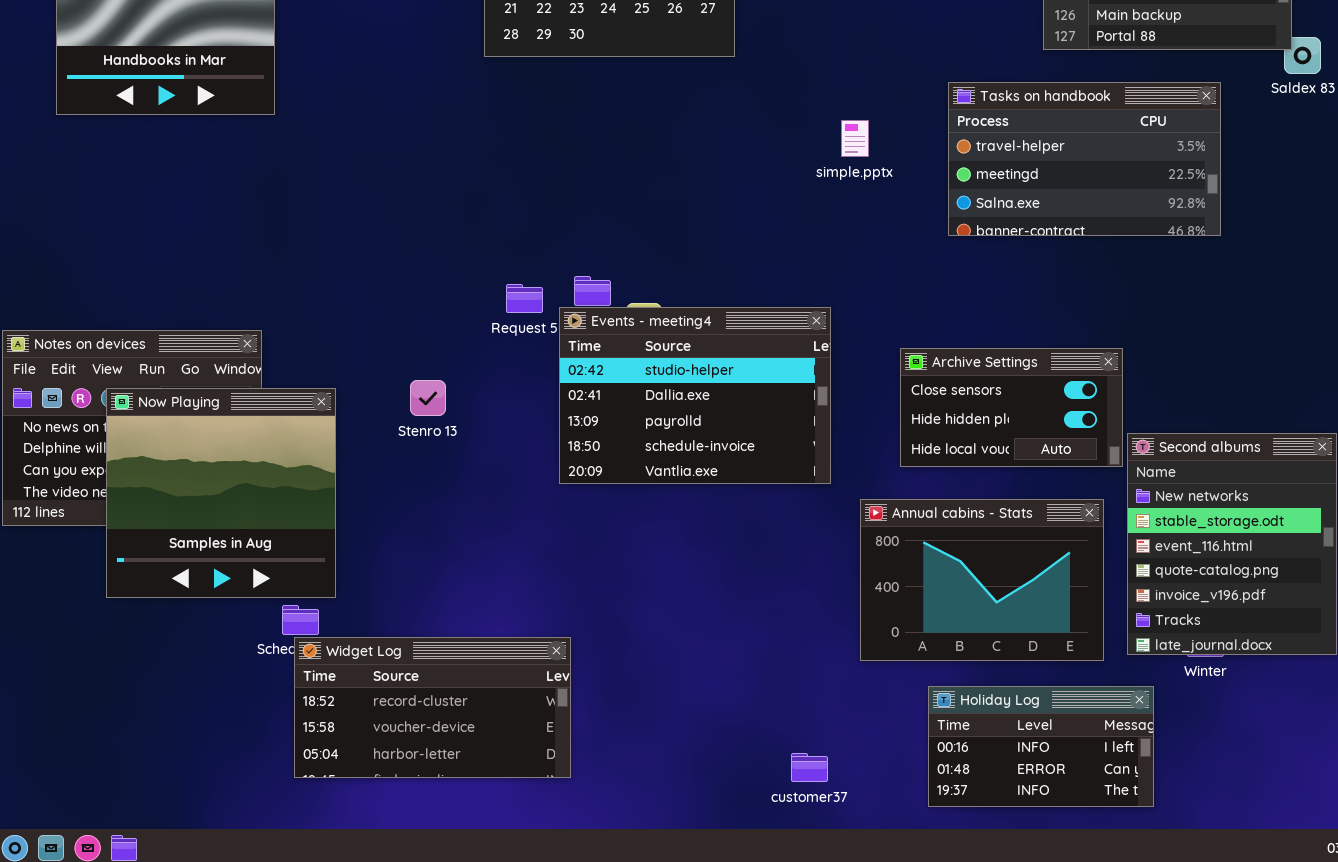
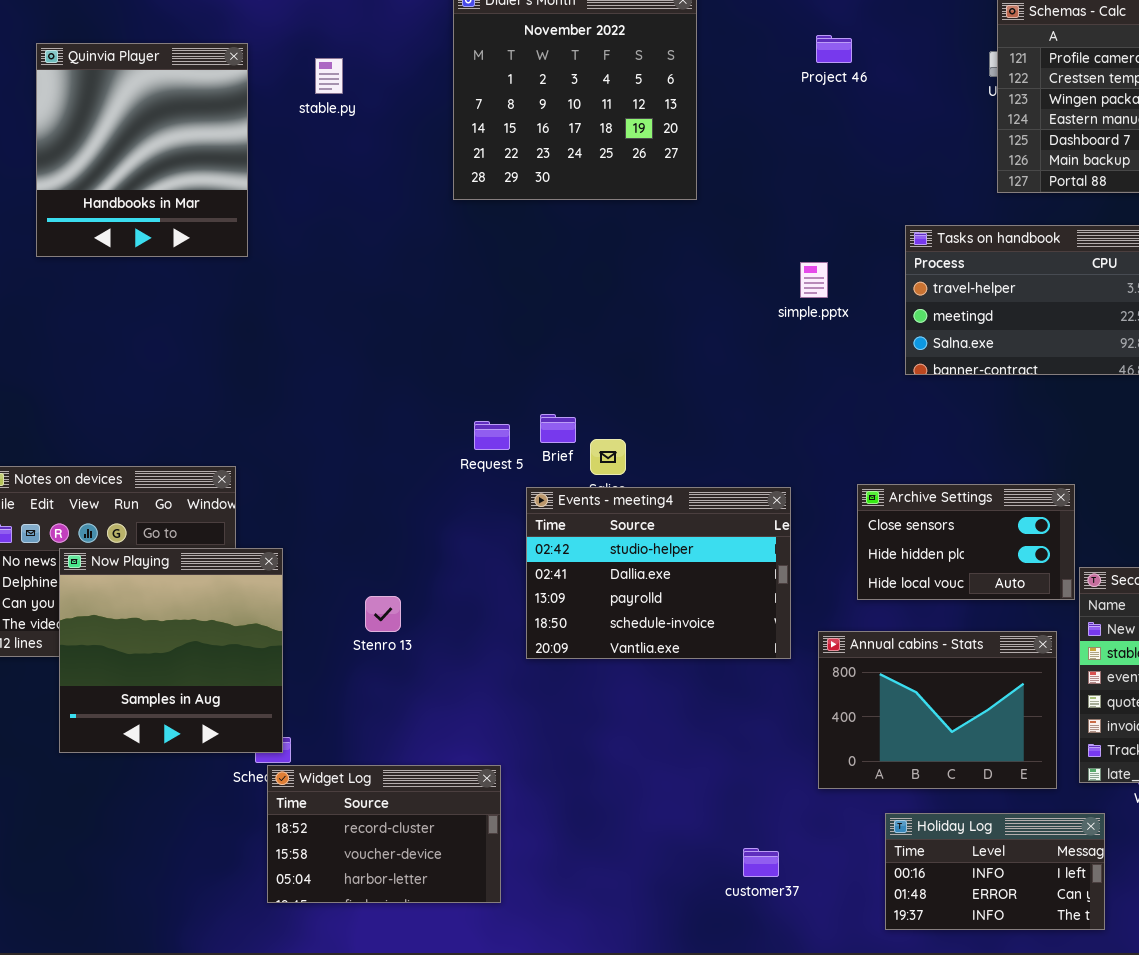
Events - meeting4: [559,307,831,484] -> [526,487,791,659], moved
Stenro 13: [410,380,446,416] -> [365,596,401,632], moved
Now Playing: [106,388,336,598] -> [59,548,283,753], moved
Widget Log: [294,637,571,778] -> [267,765,501,903], resized
customer37: [791,753,828,782] -> [743,848,779,877], moved

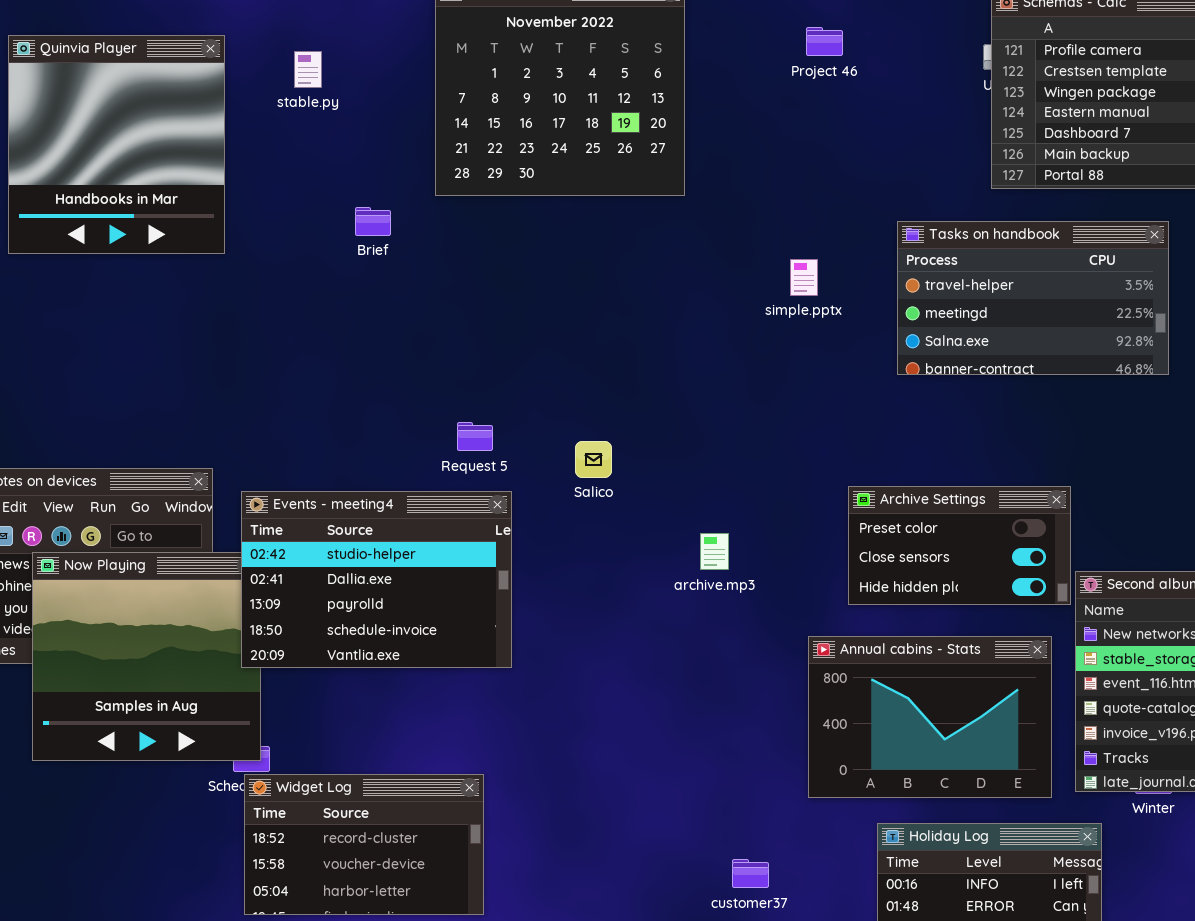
Brief: [540,414,576,443] -> [355,207,391,236], moved
Archive Settings: [857,484,1075,600] -> [848,486,1071,605], scrolled up 1 row
Events - meeting4: [526,487,791,659] -> [241,491,512,668], moved

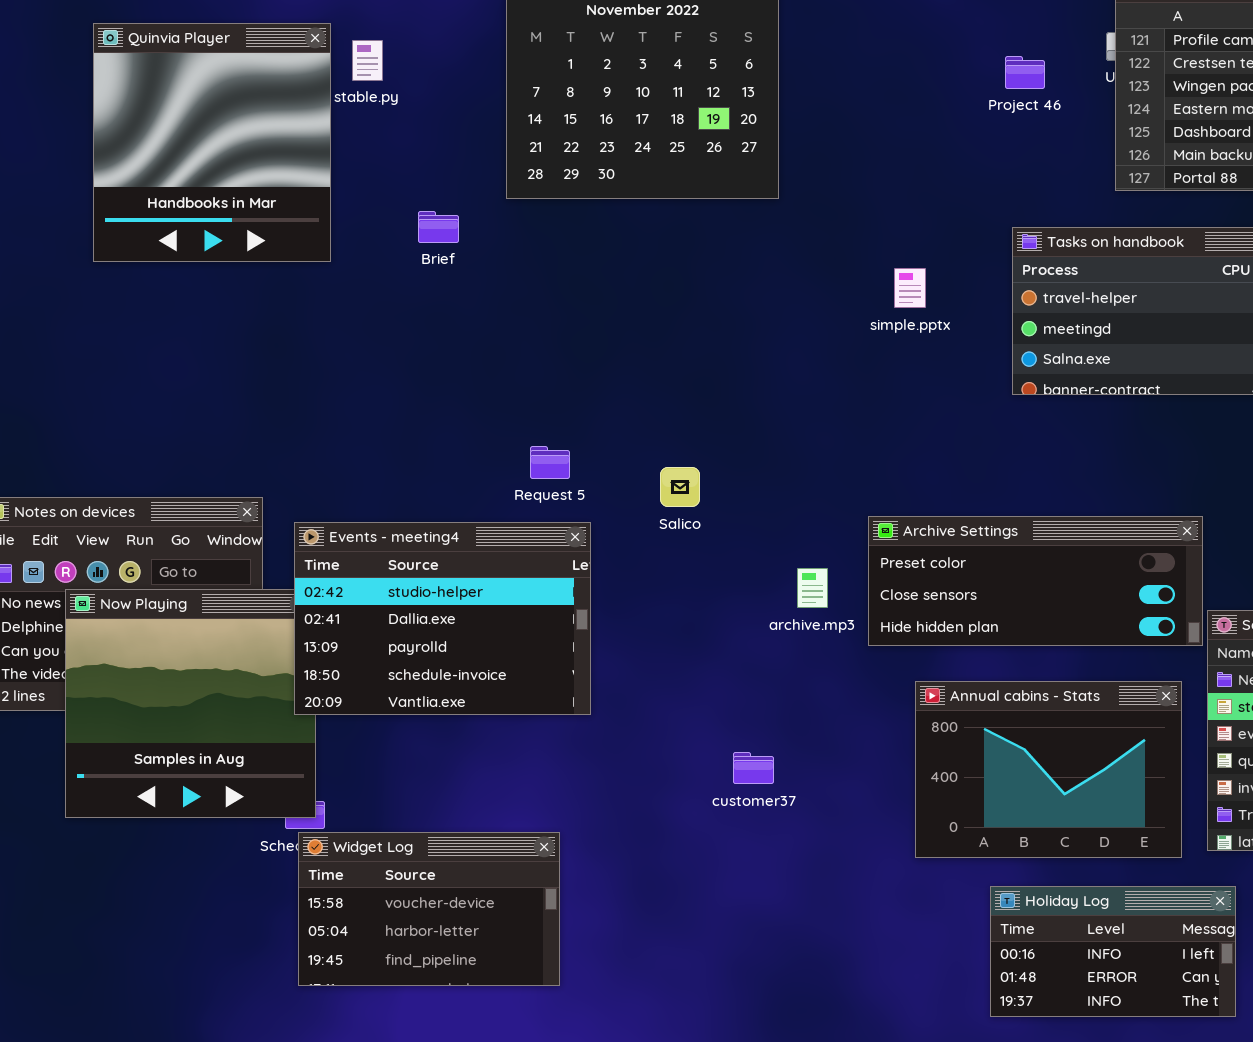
Project 46: [806,27,843,56] -> [1005,56,1045,89], moved
Quinvia Player: [8,35,225,254] -> [93,23,331,262], moved
Archive Settings: [848,486,1071,605] -> [868,516,1203,646], resized
Widget Log: [244,774,484,915] -> [298,832,560,986], scrolled down 1 row
customer37: [732,859,769,888] -> [733,752,774,784], moved

